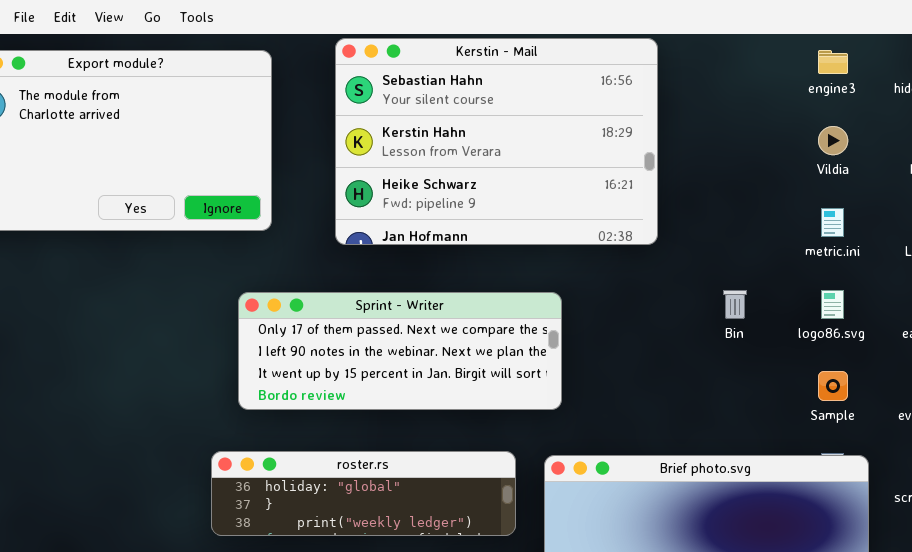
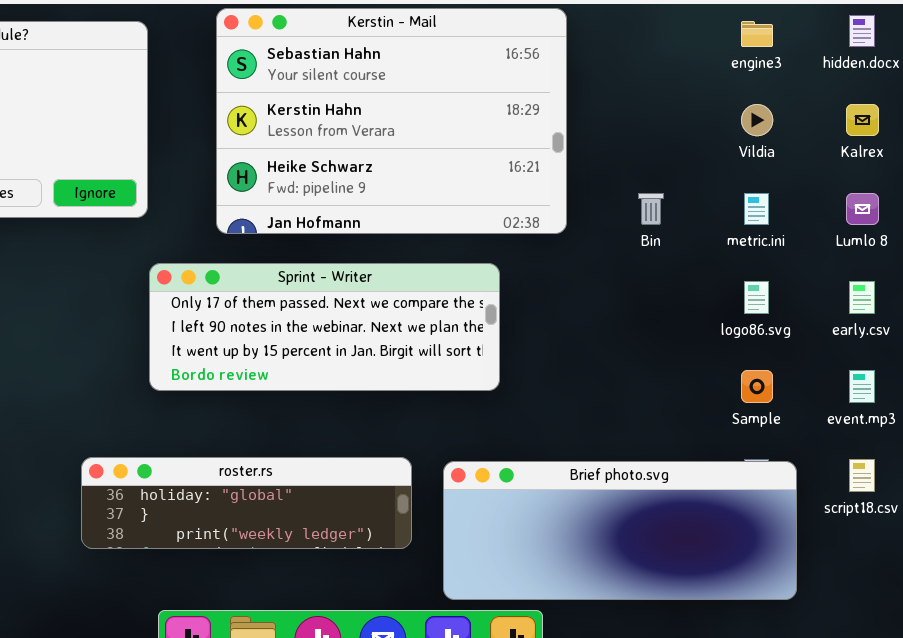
Bin: [723,290,747,319] -> [638,193,664,225], moved
Sprint - Writer: [238,292,562,410] -> [149,263,500,391], moved

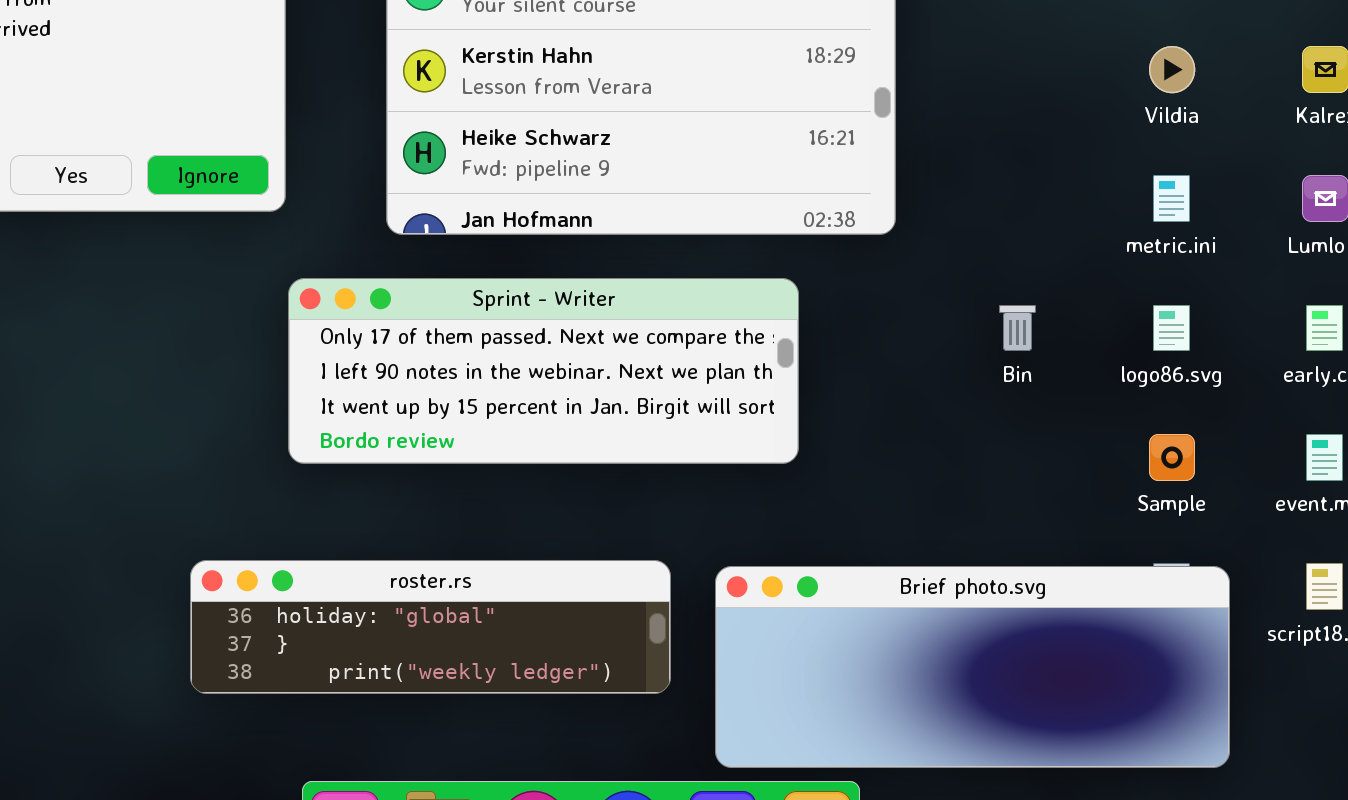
Bin: [638,193,664,225] -> [999,305,1036,351], moved

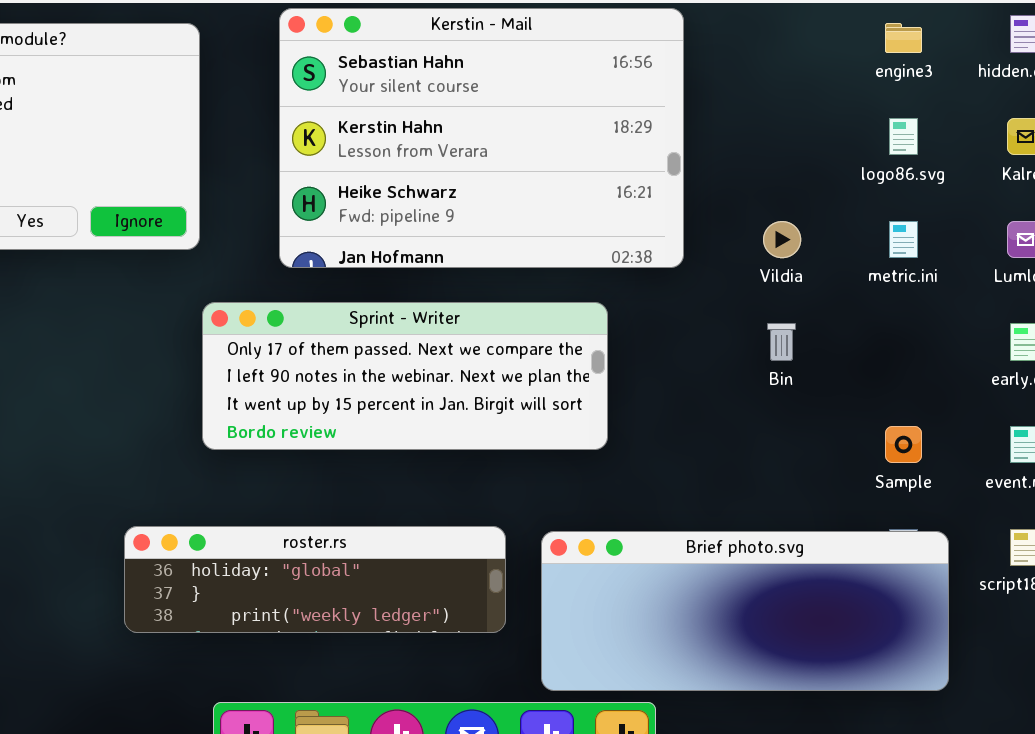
Vildia: [1149,46,1195,93] -> [763,221,801,258], moved
logo86.svg: [1153,305,1190,351] -> [889,118,918,155], moved

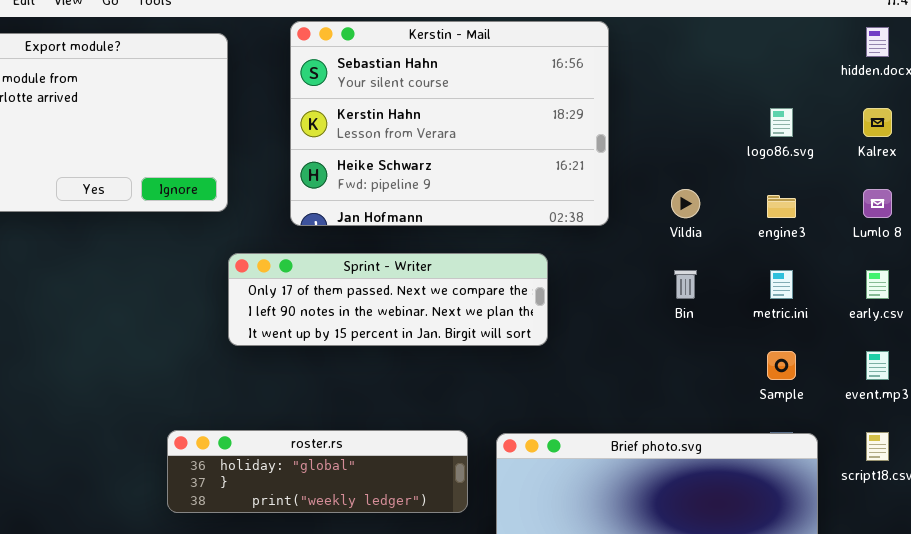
engine3: [885,23,922,53] -> [767,195,796,218], moved
metric.ini: [889,221,918,258] -> [770,270,793,299], moved
Sprint - Writer: [202,302,608,450] -> [228,253,548,346], resized

